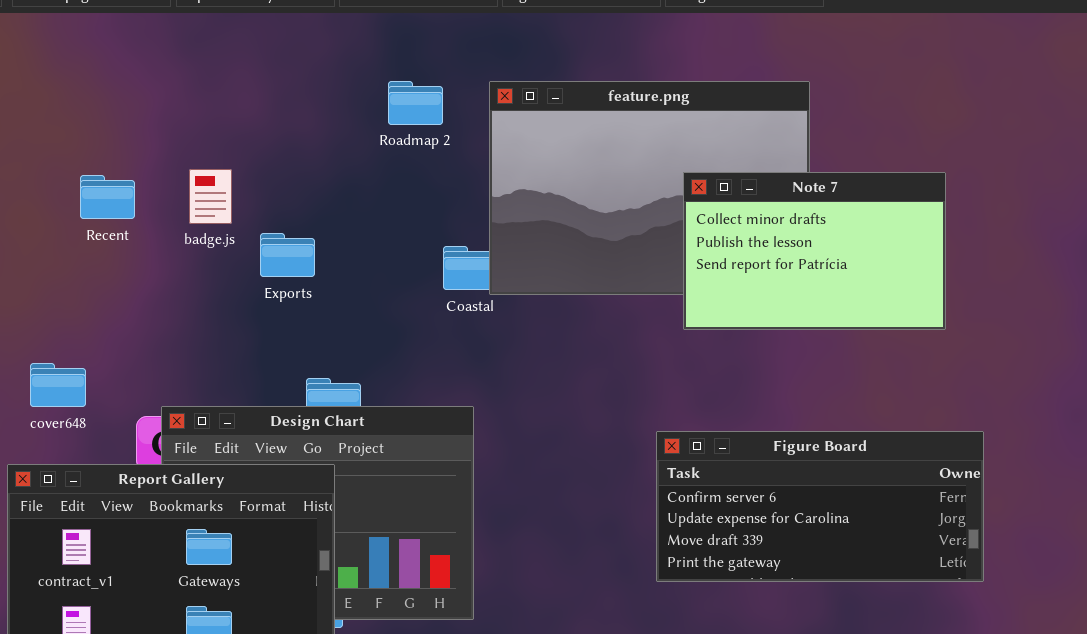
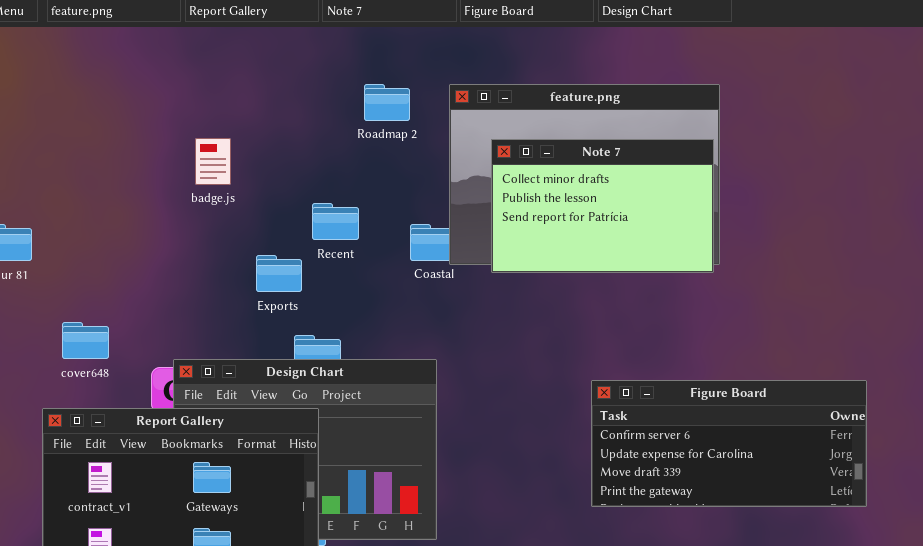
badge.js: [189,169,232,224] -> [195,138,231,185], moved
Note 7: [683,172,946,330] -> [491,139,714,273], moved
Recent: [80,175,135,219] -> [312,203,359,240], moved
Exports: [260,233,315,277] -> [256,255,302,292], moved

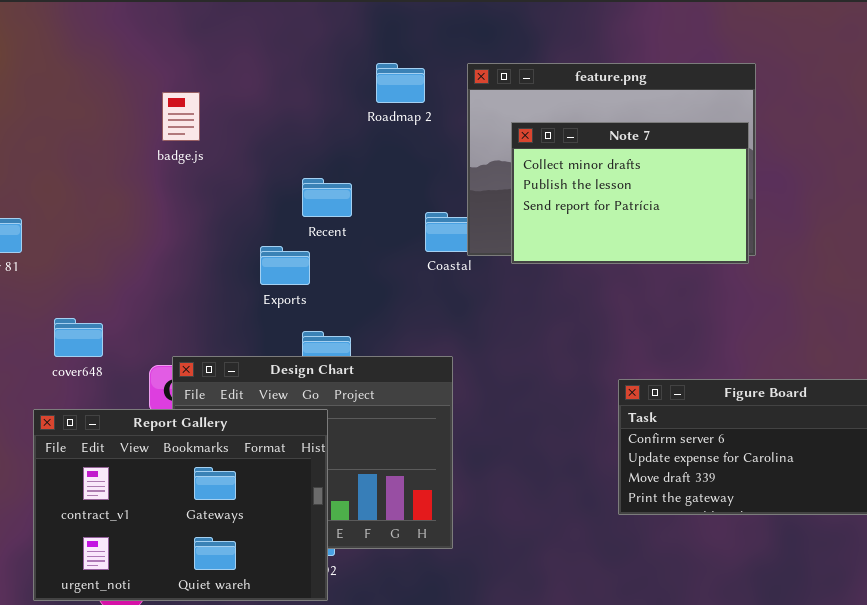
badge.js: [195,138,231,185] -> [162,92,200,141], moved
Recent: [312,203,359,240] -> [302,178,352,217], moved

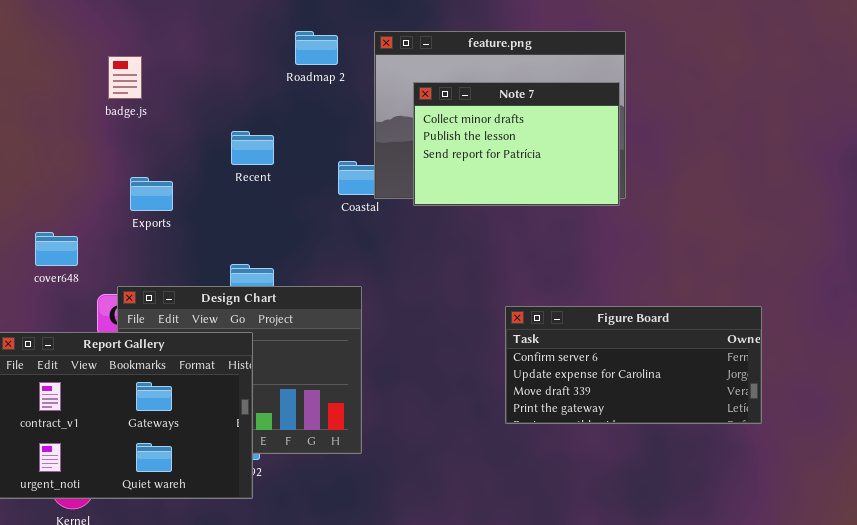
Exports: [260,246,310,285] -> [130,177,173,211], moved
cover648: [54,318,103,357] -> [35,232,78,266], moved

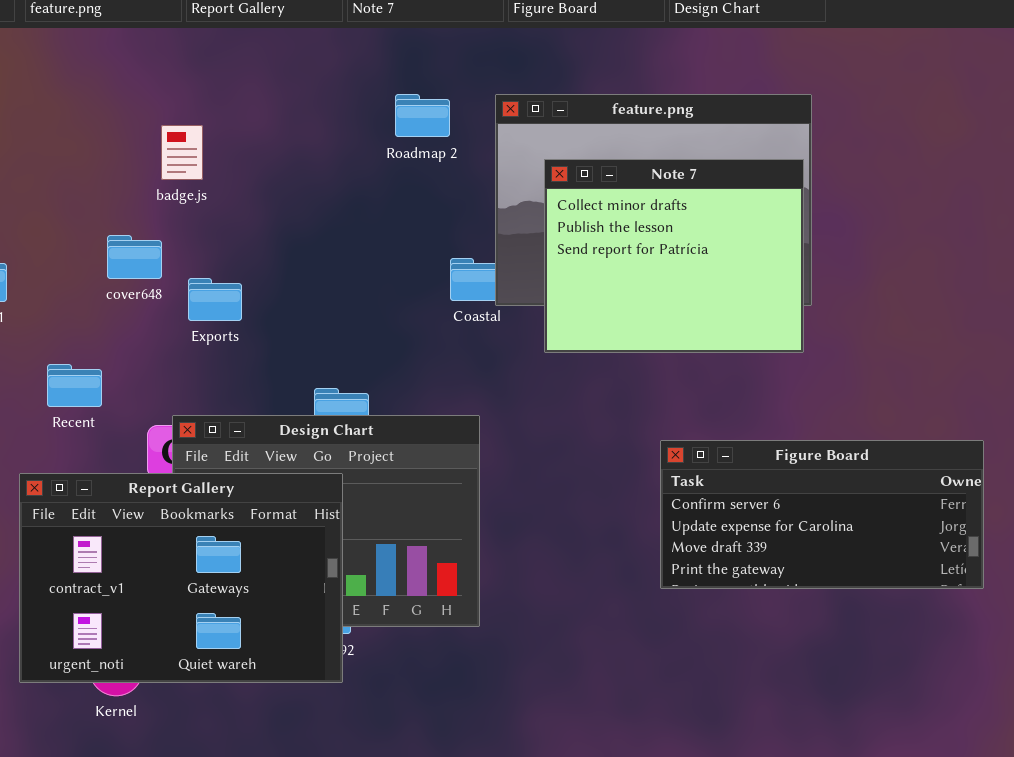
Note 7: [413,82,620,206] -> [544,159,804,353], resized
Recent: [231,131,274,165] -> [47,364,102,407], moved
cover648: [35,232,78,266] -> [107,235,162,279], moved

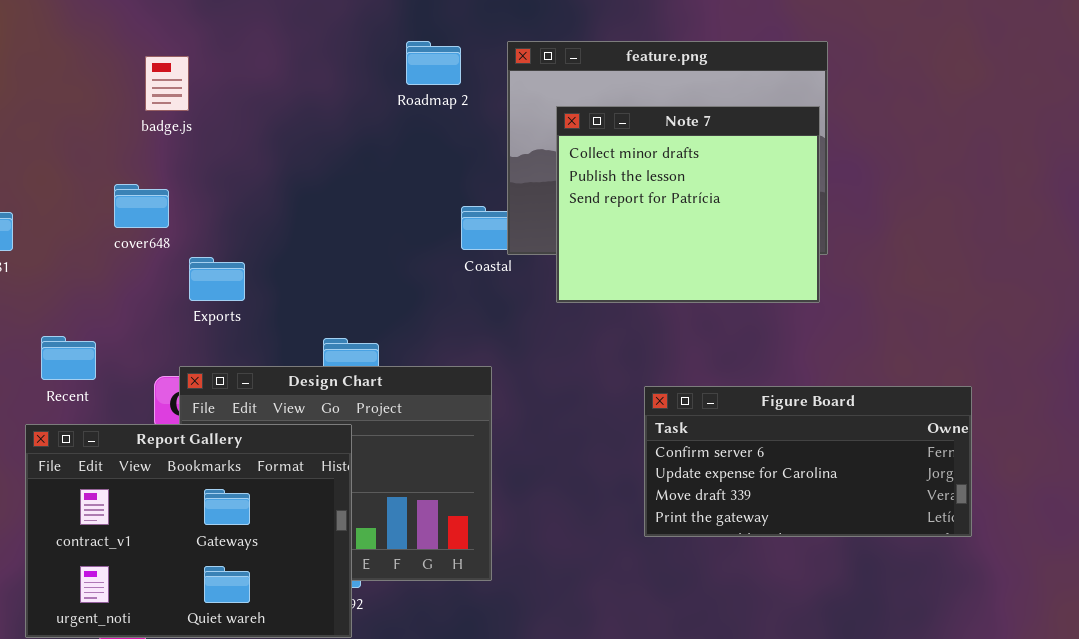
badge.js: [161,125,203,180] -> [145,56,189,111], moved
Exports: [188,278,242,321] -> [189,257,245,301], moved
Recent: [47,364,102,407] -> [41,336,96,380], moved
Figure Board: [660,440,984,589] -> [644,386,972,537], moved

